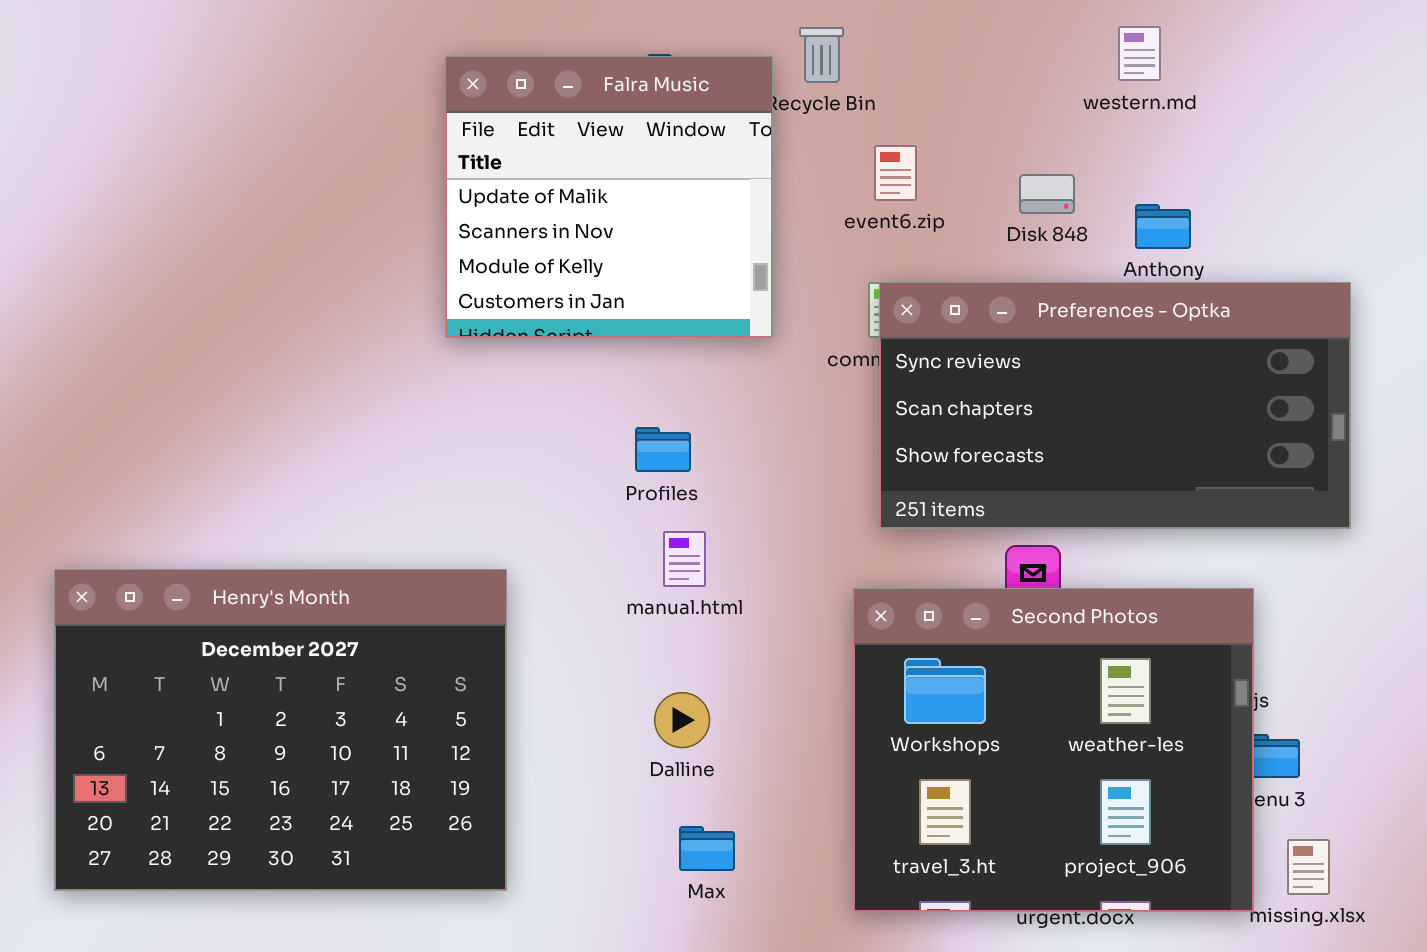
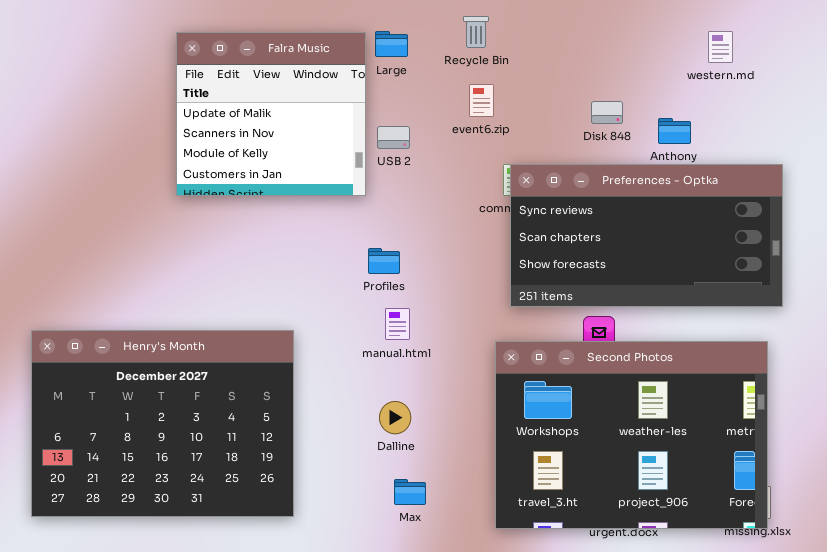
western.md: [1118,26,1161,81] -> [708,31,733,63], moved
Falra Music: [445,56,773,338] -> [176,32,366,196], moved
event6.zip: [874,145,917,201] -> [469,84,494,117], moved
Second Photos: [853,588,1254,912] -> [495,341,768,529], resized

